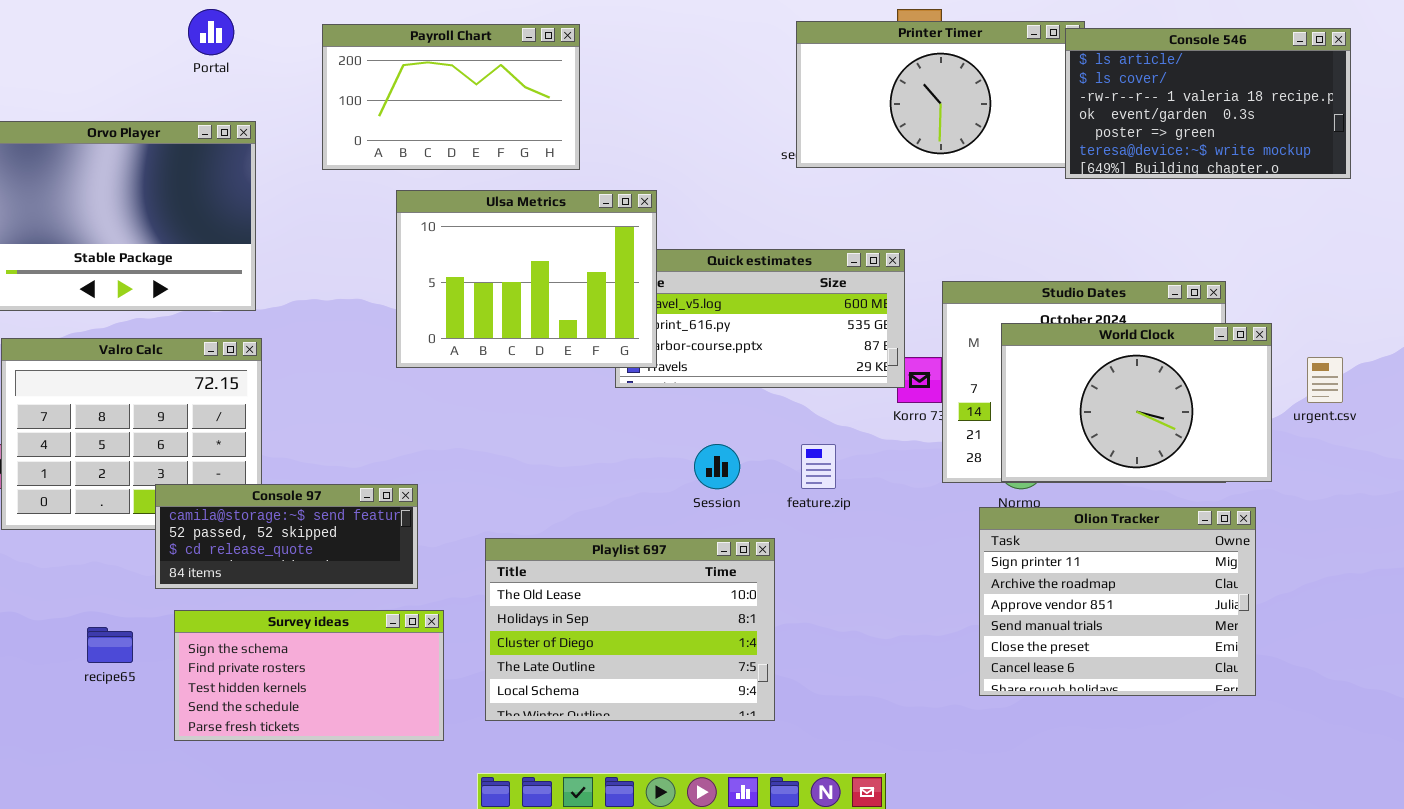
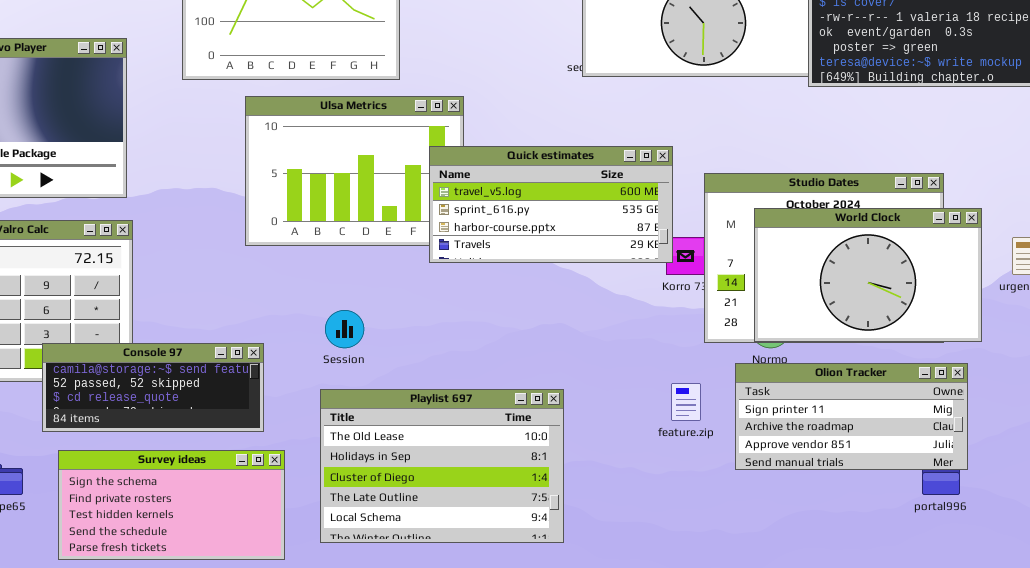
Quick estimates: [615,249,905,388] -> [429,146,673,263], raised
Session: [694,444,740,489] -> [325,310,364,348], moved
feature.zip: [801,444,836,489] -> [671,383,701,421], moved
Olion Tracker: [979,507,1256,696] -> [735,363,968,470], resized

